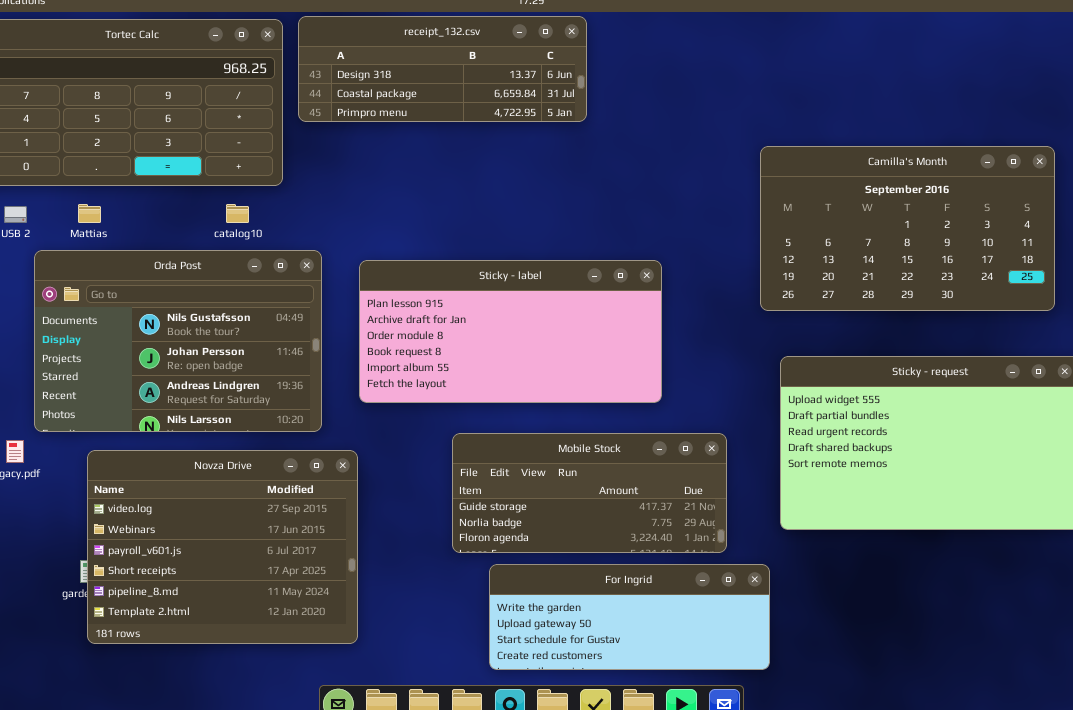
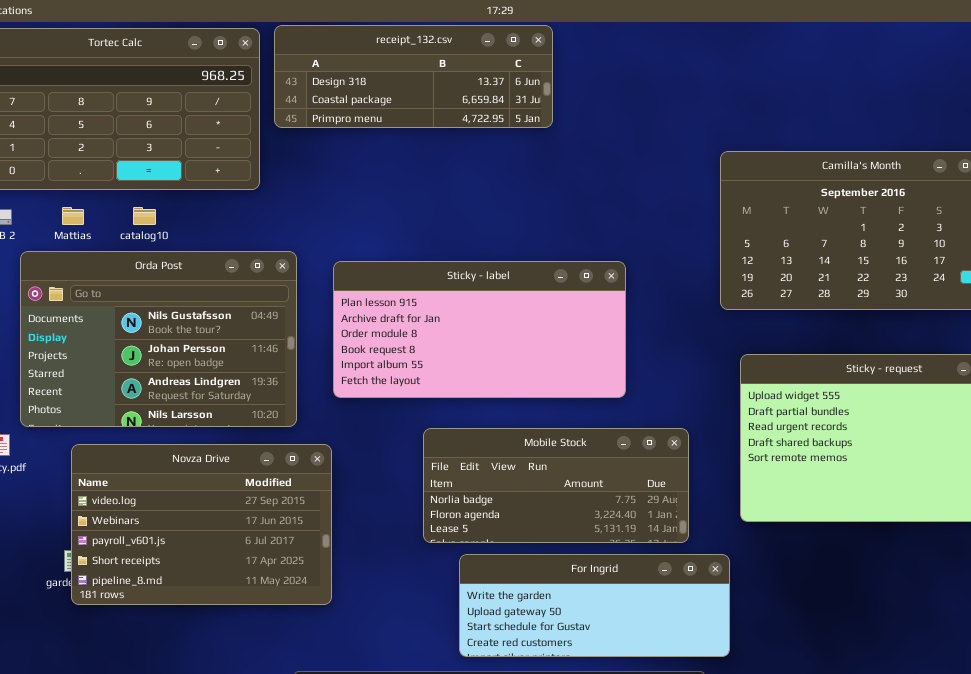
catalog10: [226,204,249,223] -> [133,207,156,225], moved
Mobile Stock: [452,433,727,553] -> [423,428,689,543], scrolled down 1 row
Novza Drive: [87,450,358,644] -> [71,444,332,605], resized

